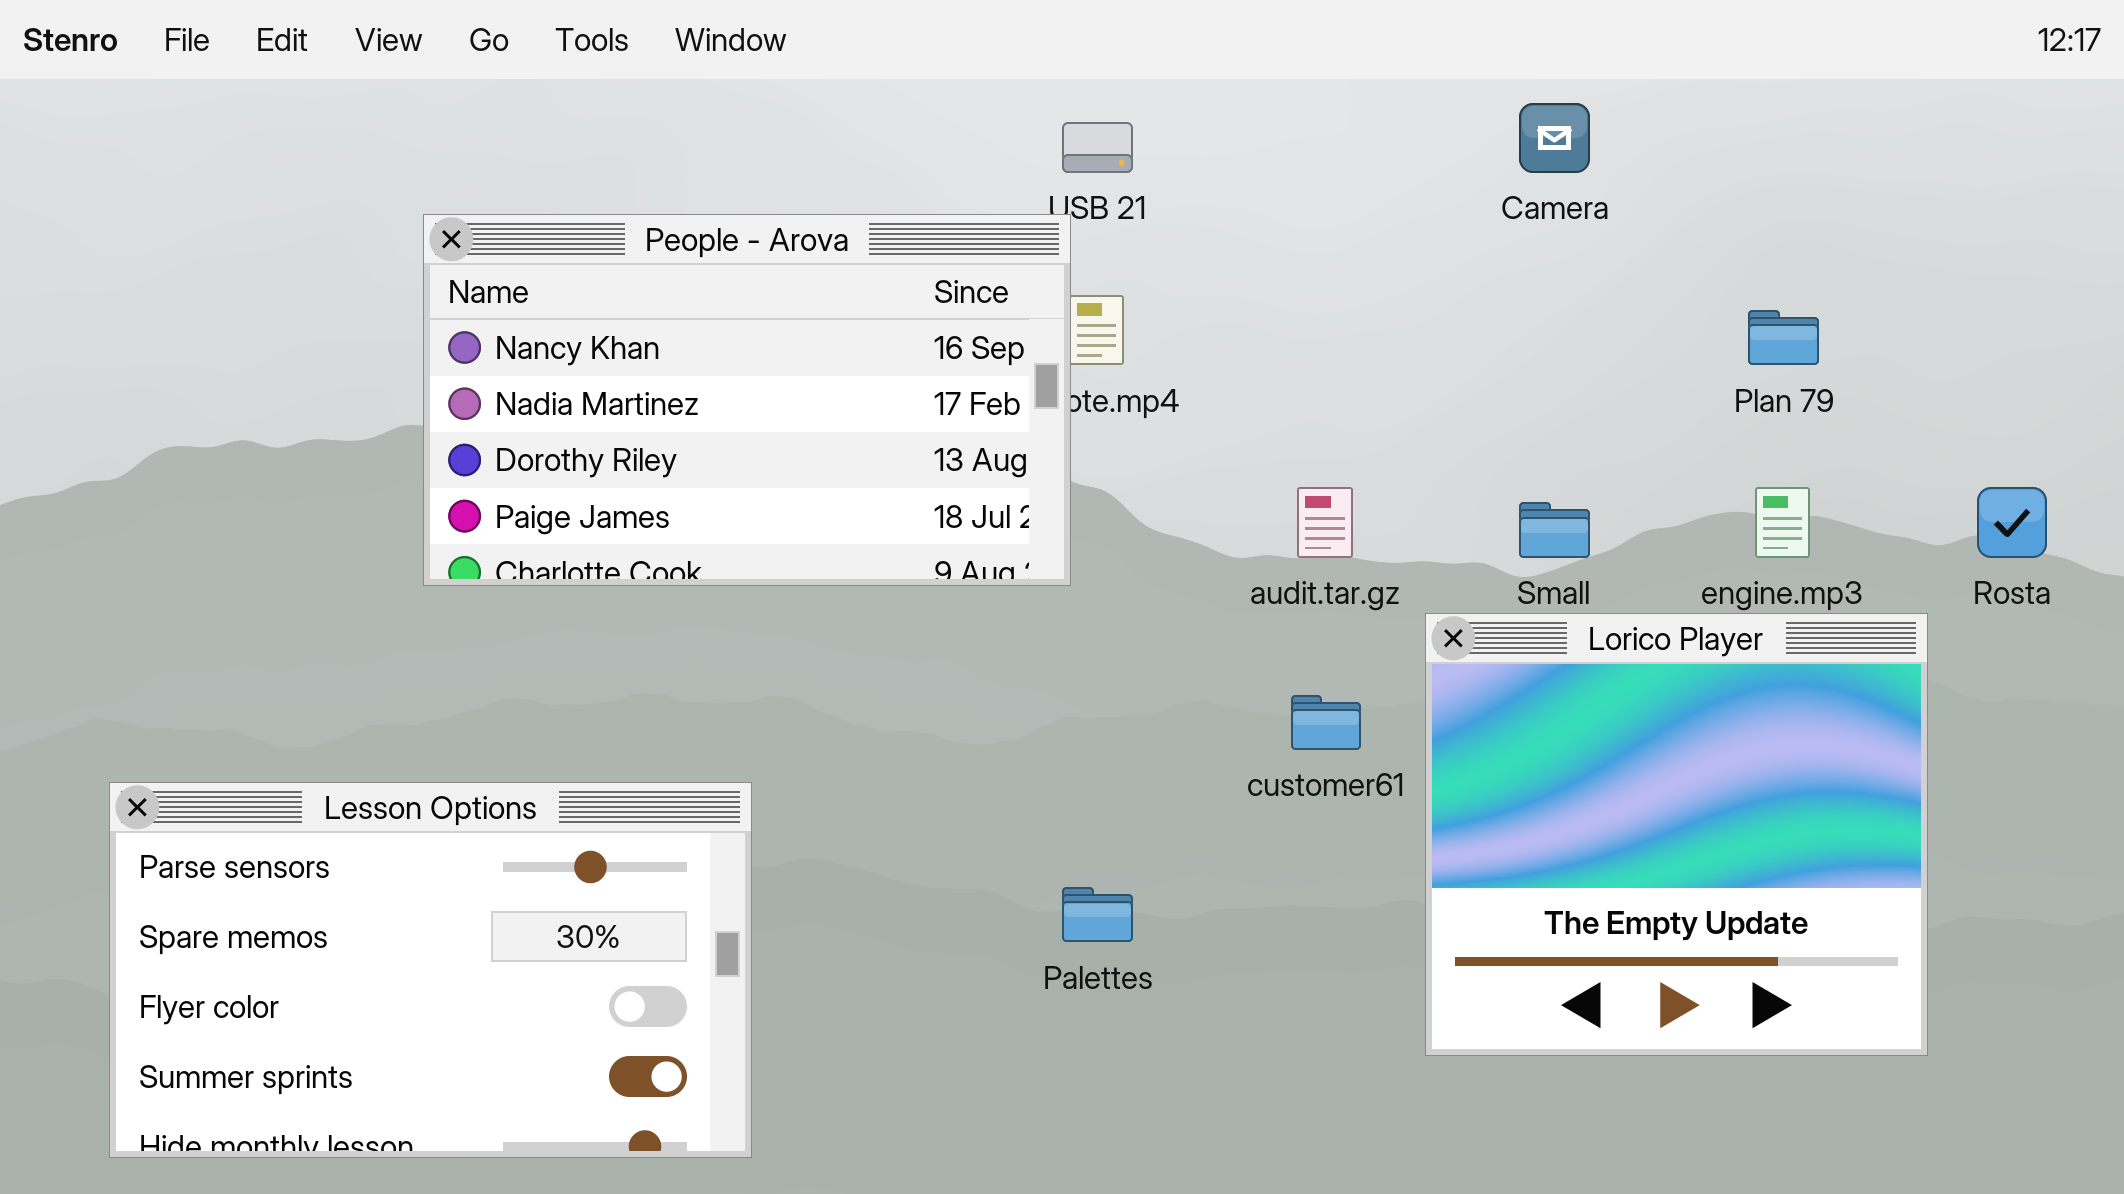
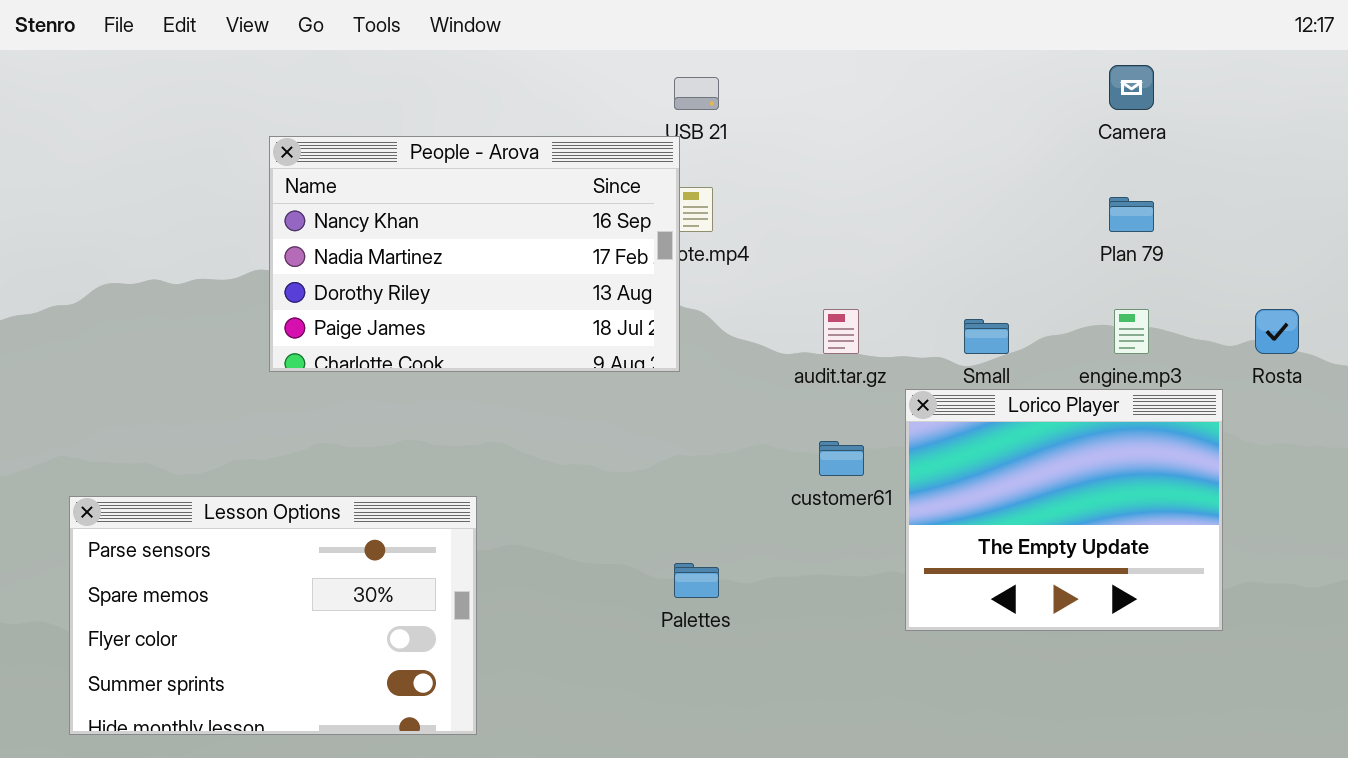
Camera: [1519,103,1590,173] -> [1109,65,1154,110], moved
Lorico Player: [1425,613,1928,1056] -> [905,389,1223,631], resized

